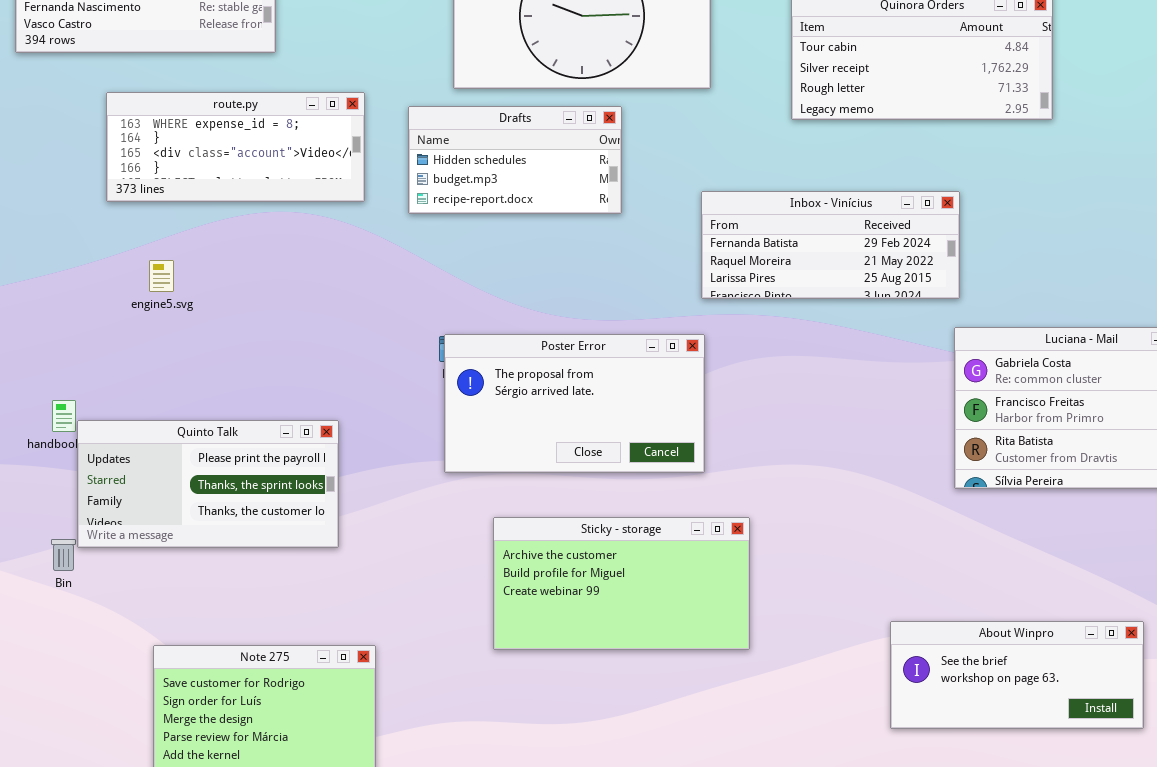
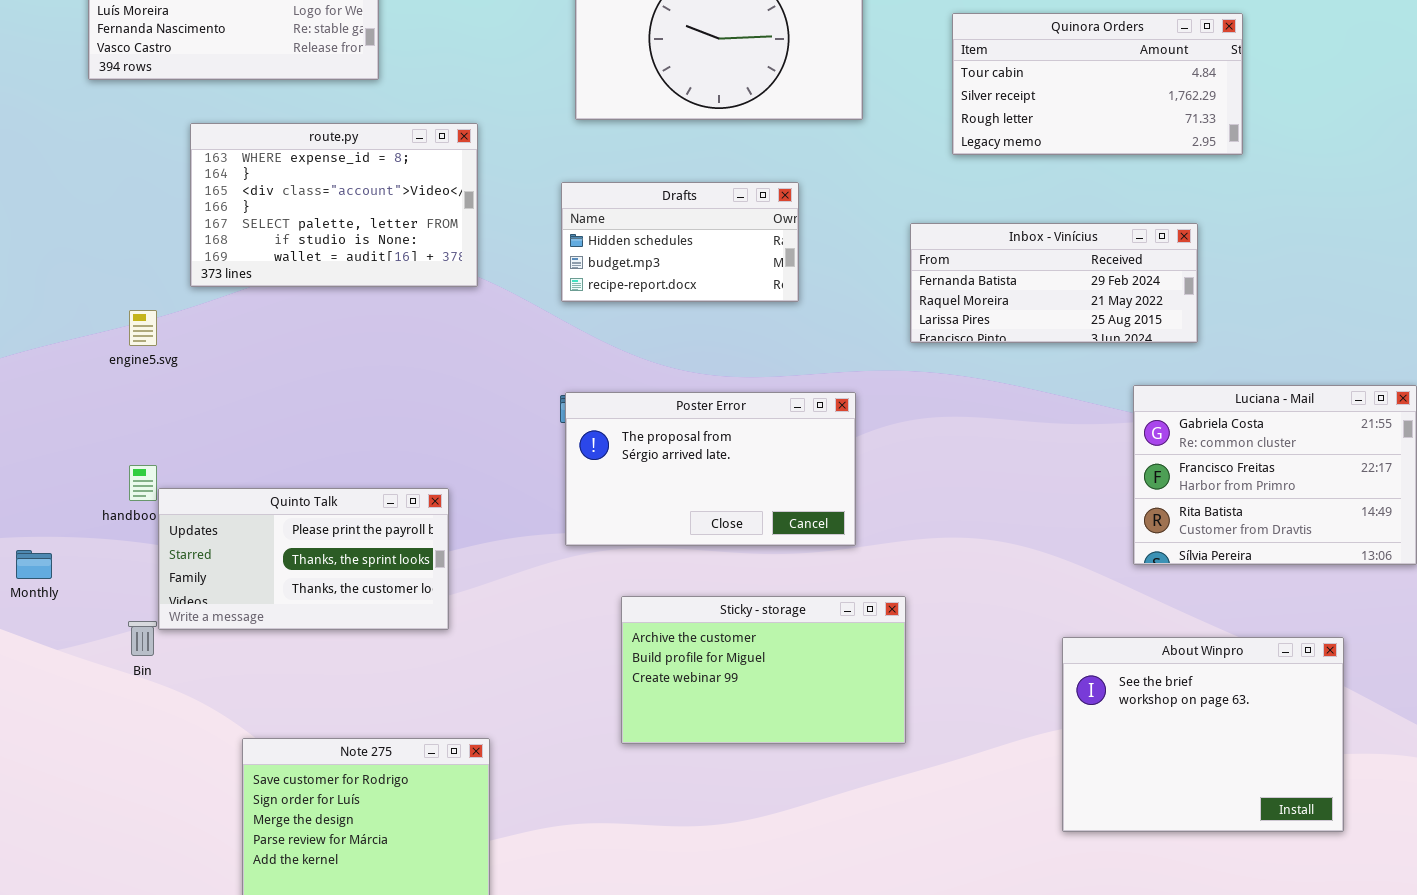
route.py: [106,92,365,202] -> [190,123,478,287], resized
Drafts: [408,106,622,214] -> [561,182,799,302], moved
Inbox - Vinícius: [701,191,960,299] -> [910,223,1198,343], moved
engine5.svg: [149,260,174,292] -> [129,310,157,346], moved
About Winpro: [890,621,1144,729] -> [1062,637,1344,832], resized

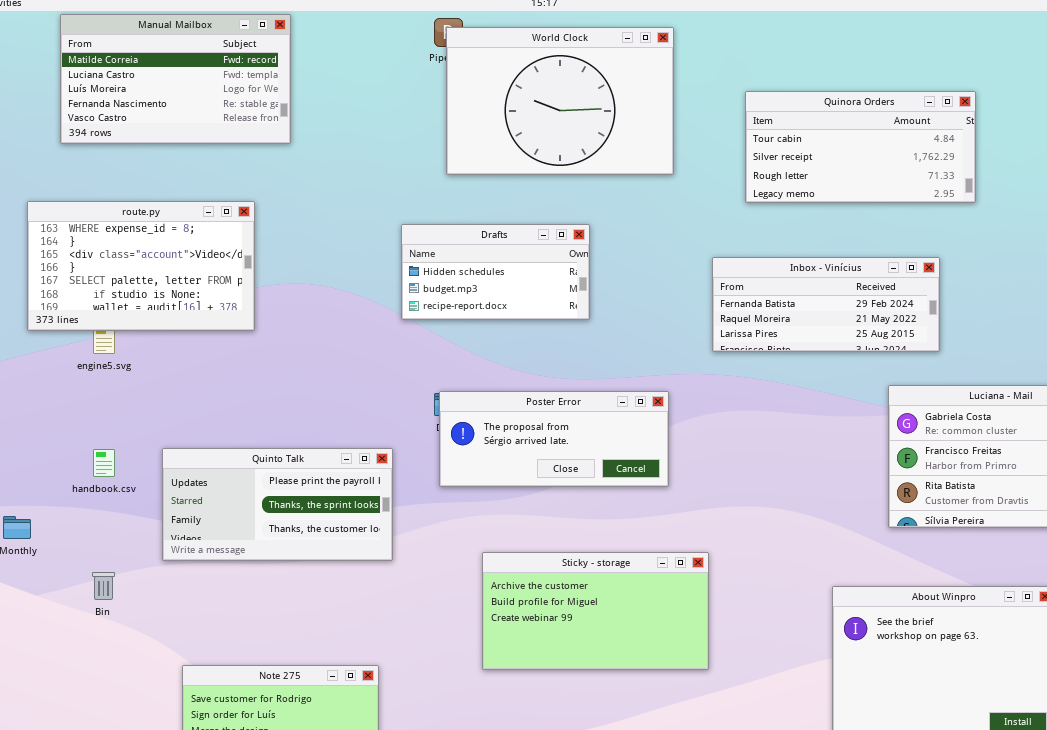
route.py: [190,123,478,287] -> [27,201,255,331], moved
Drafts: [561,182,799,302] -> [401,224,590,320], moved
Poster Error: [565,392,856,546] -> [439,391,669,487], resized
Quinto Talk: [158,488,449,630] -> [162,448,393,561], moved

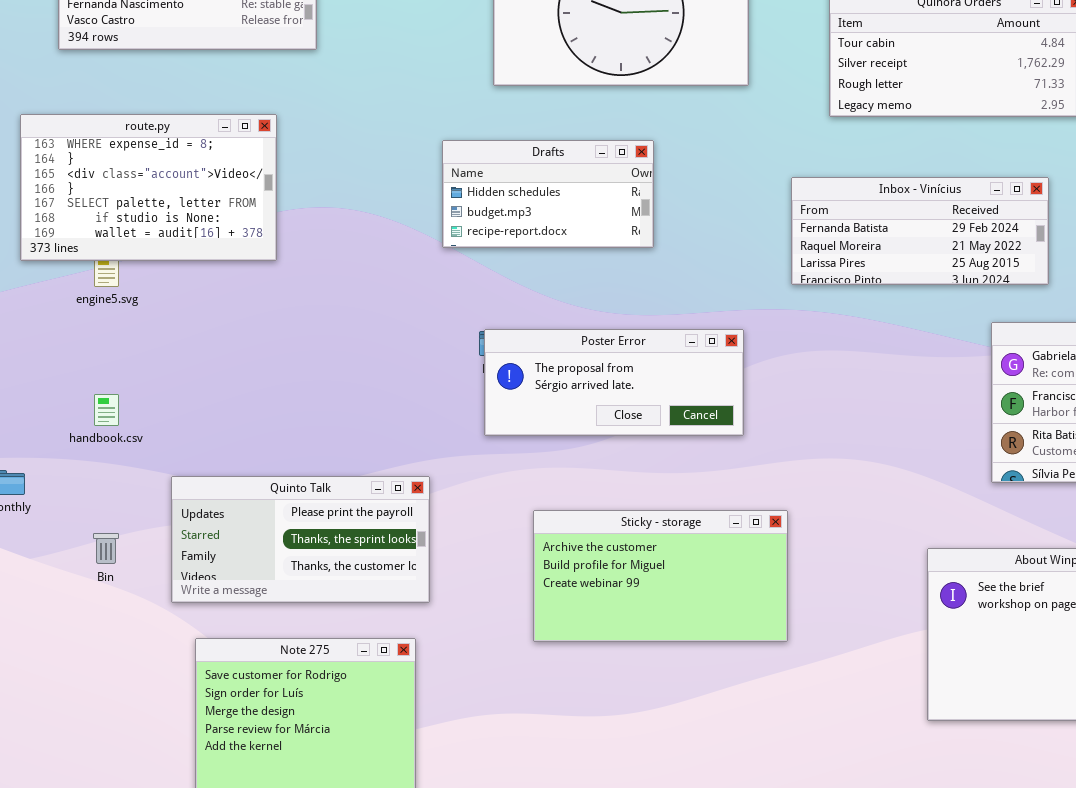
Quinto Talk: [162,448,393,561] -> [171,476,430,603], moved

